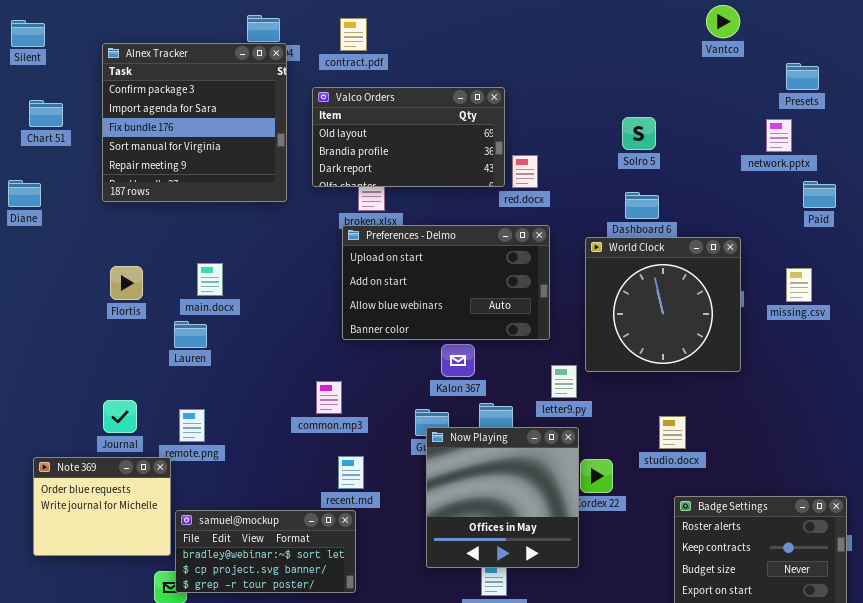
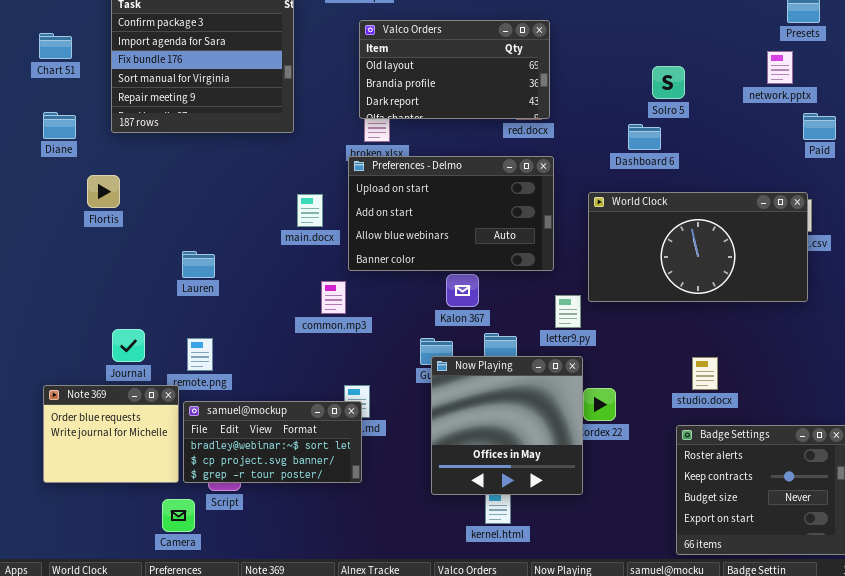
Valco Orders: [312,87,505,187] -> [359,20,550,119], moved
Solro 5: [622,117,656,150] -> [652,66,685,99], moved
Diane: [8,180,41,207] -> [43,112,76,139], moved
World Clock: [585,237,741,372] -> [588,192,808,302], resized
main.docx: [197,263,223,296] -> [297,194,323,227], moved
Flortis: [110,266,143,300] -> [87,175,120,208], moved
common.mp3: [316,381,342,414] -> [321,281,346,314], moved
studio.docx: [659,416,686,449] -> [692,357,718,390], moved
samuel@mockup: [175,510,356,593] -> [183,401,362,483], moved

